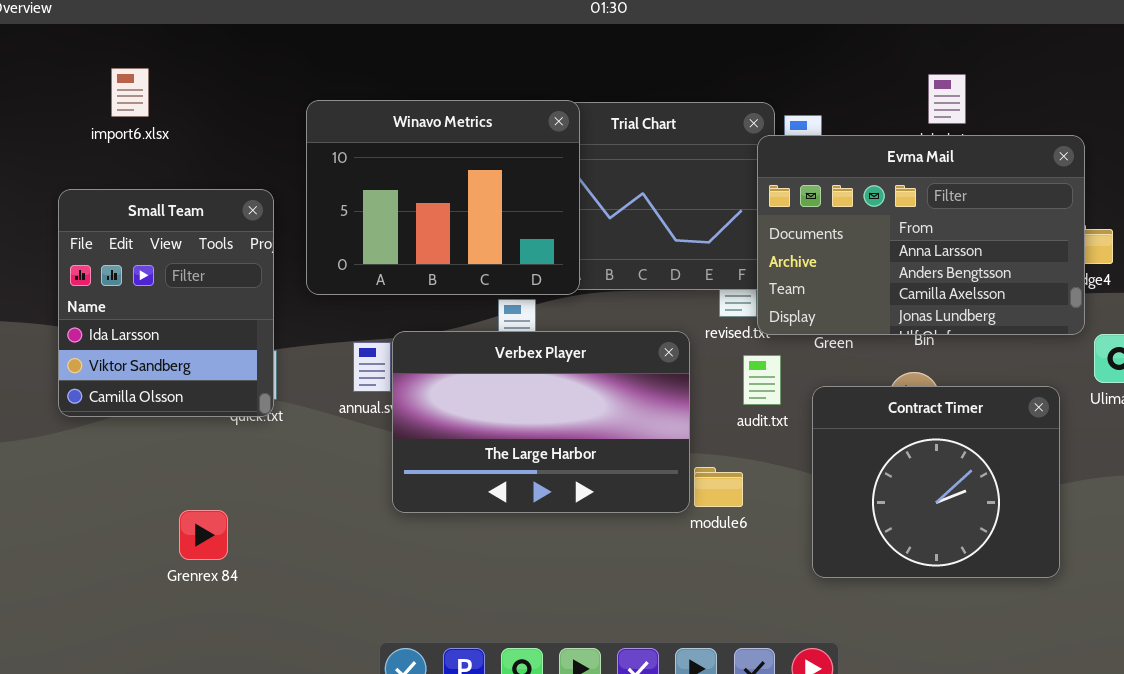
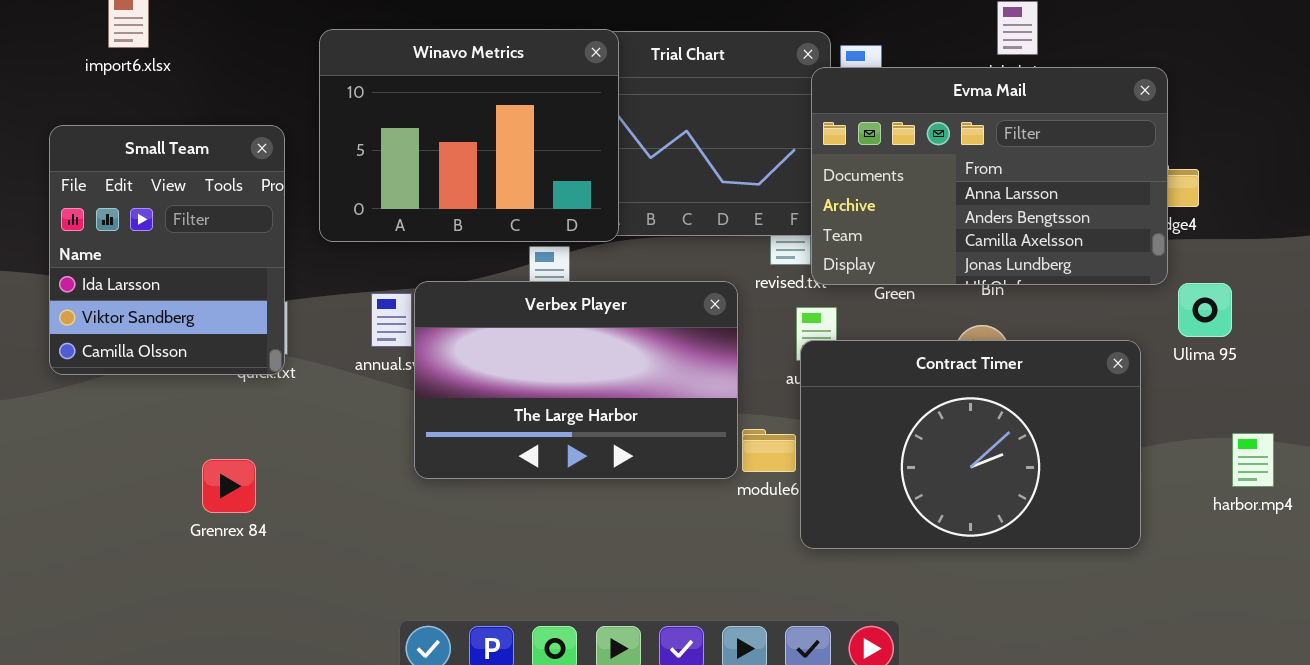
Contract Timer: [812,386,1060,578] -> [800,340,1141,549], resized
Grenrex 84: [179,510,228,560] -> [202,459,256,513], moved

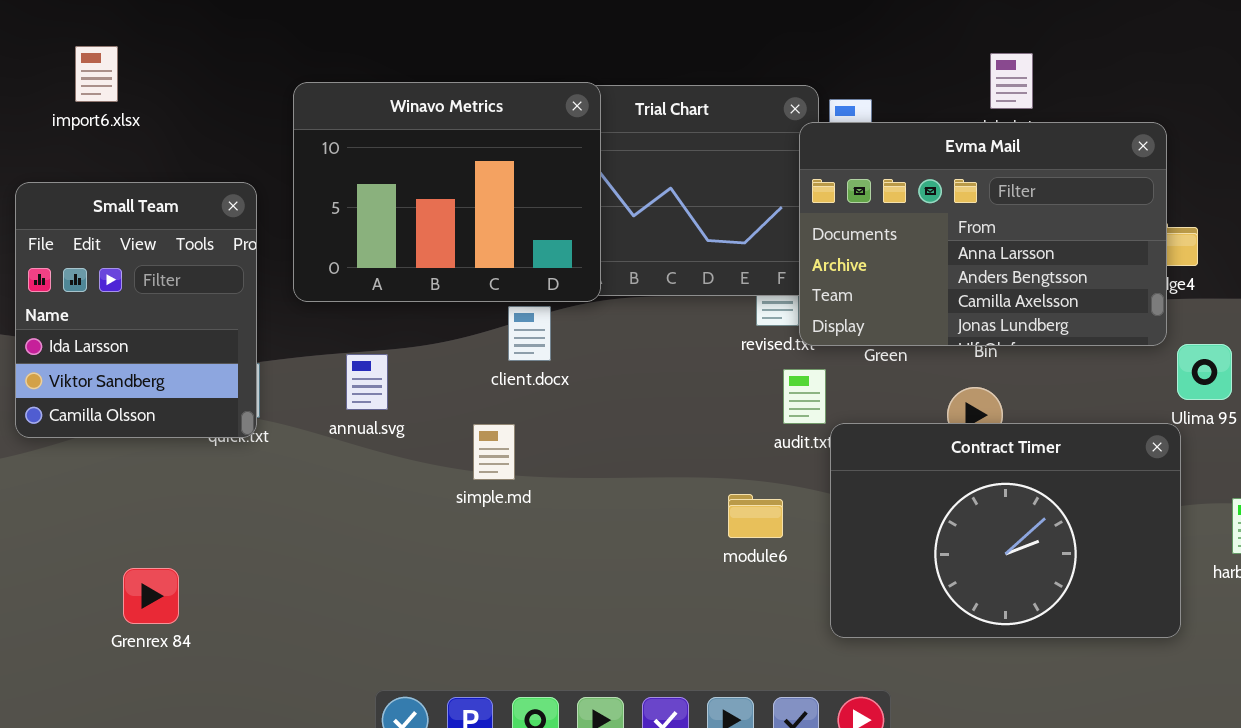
Verbex Player: [414,281,738,479] -> none, closed
Contract Timer: [800,340,1141,549] -> [830,423,1181,638], moved
Grenrex 84: [202,459,256,513] -> [123,568,179,624], moved

